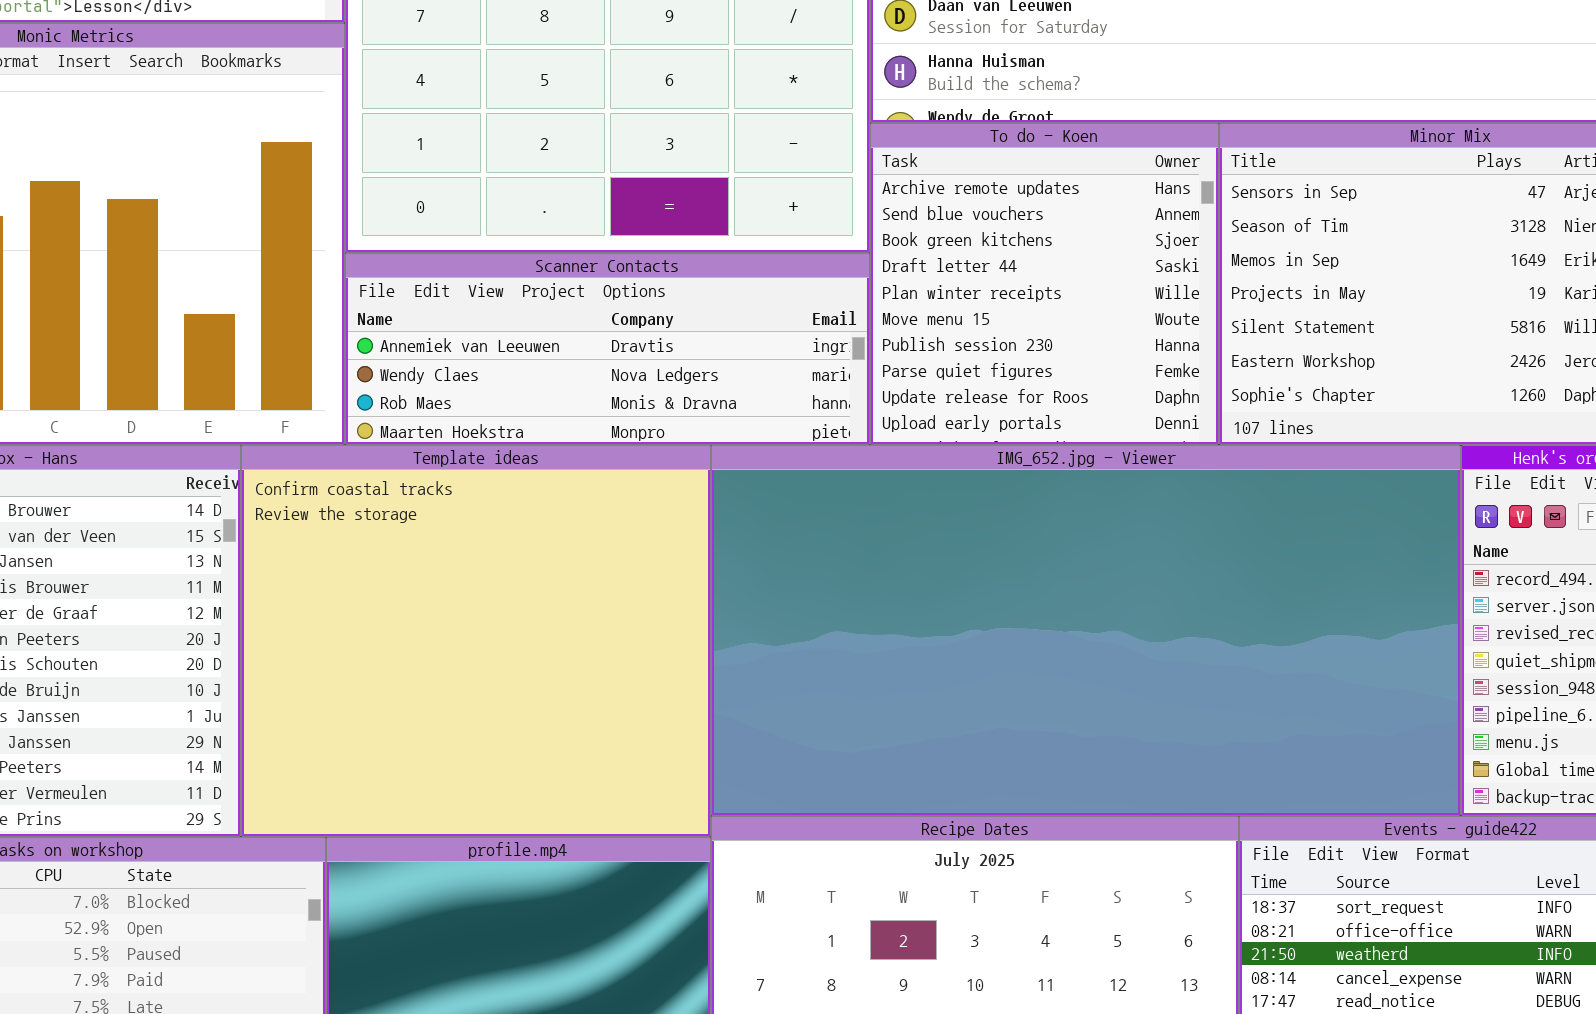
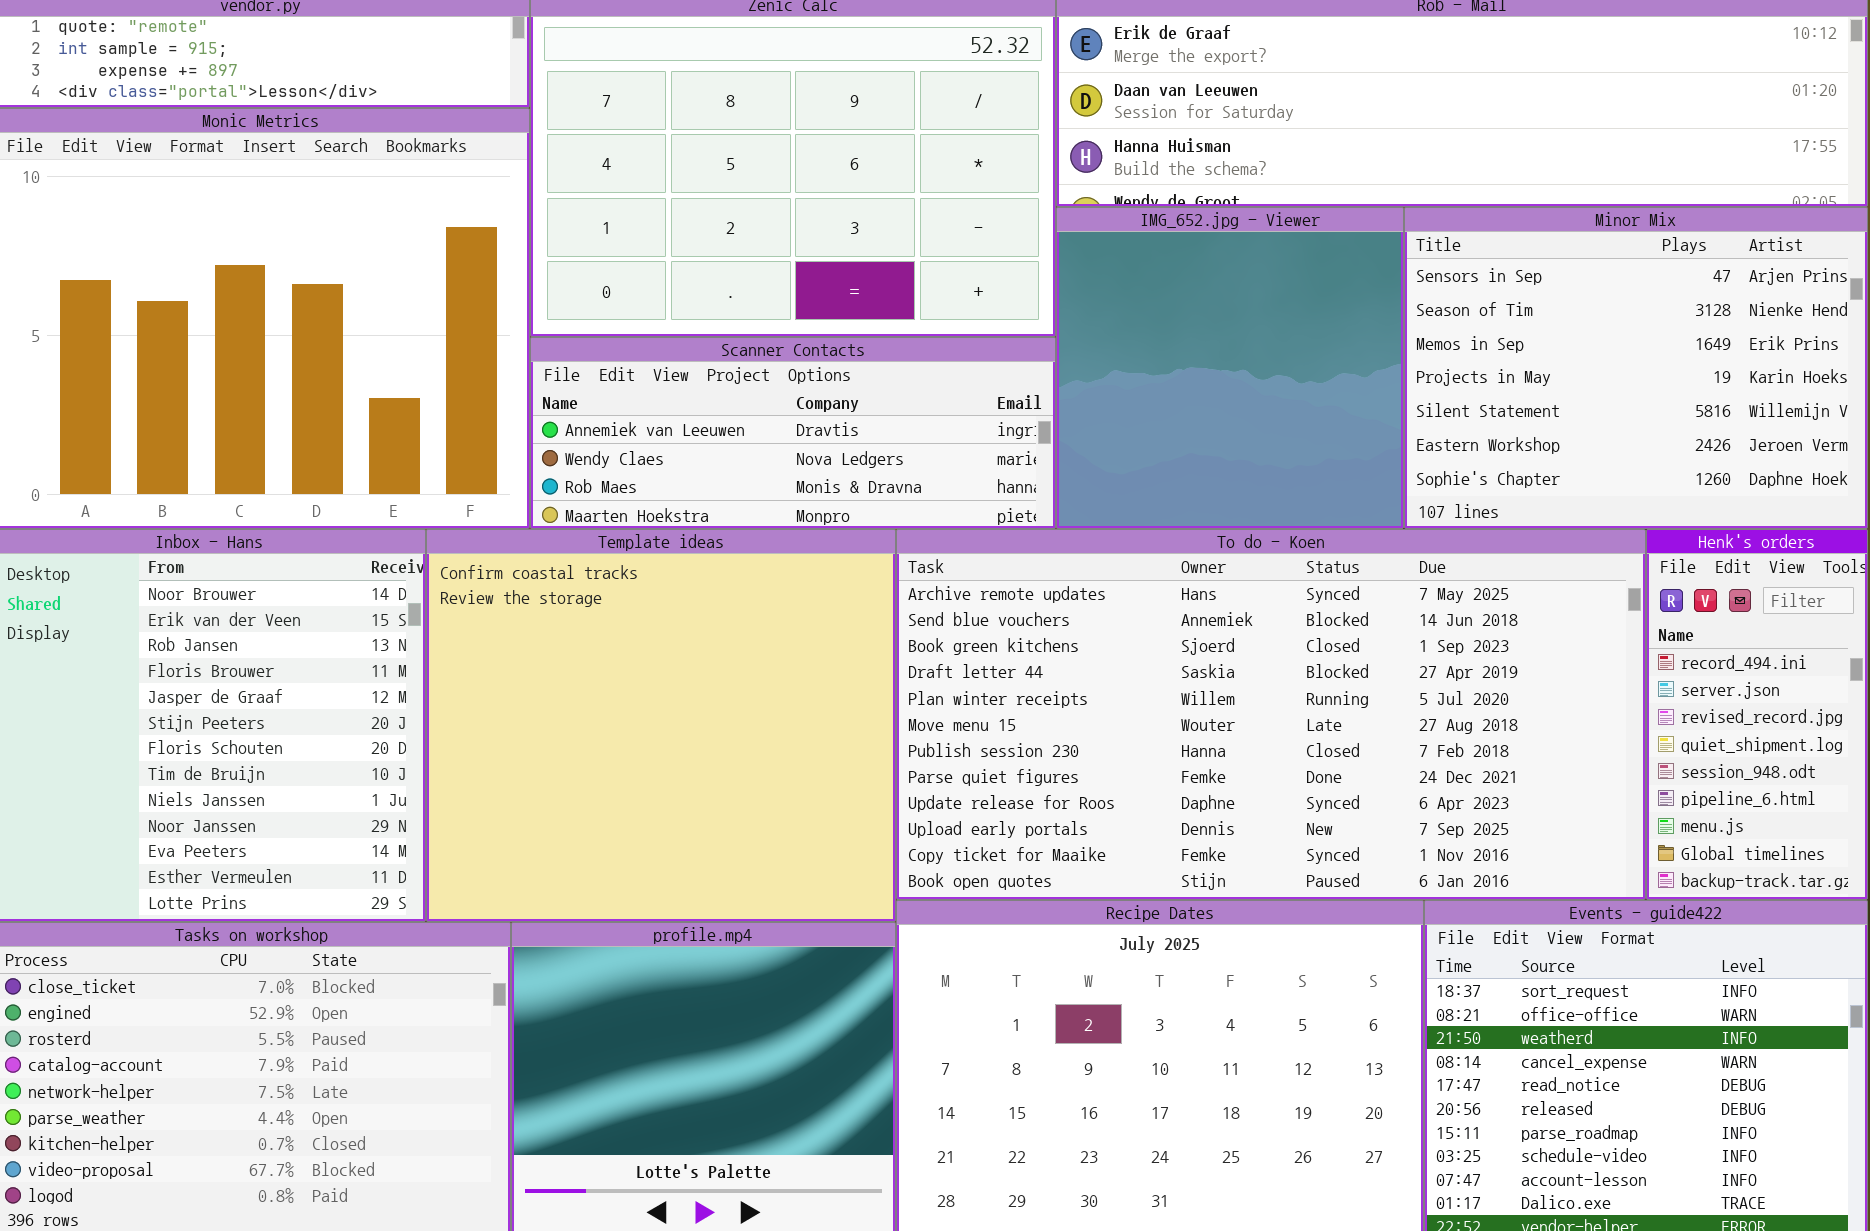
To do - Koen: [870,123,1219,445] -> [896,529,1646,900], moved, resized
IMG_652.jpg - Viewer: [711,445,1461,816] -> [1056,207,1404,529], moved, resized

